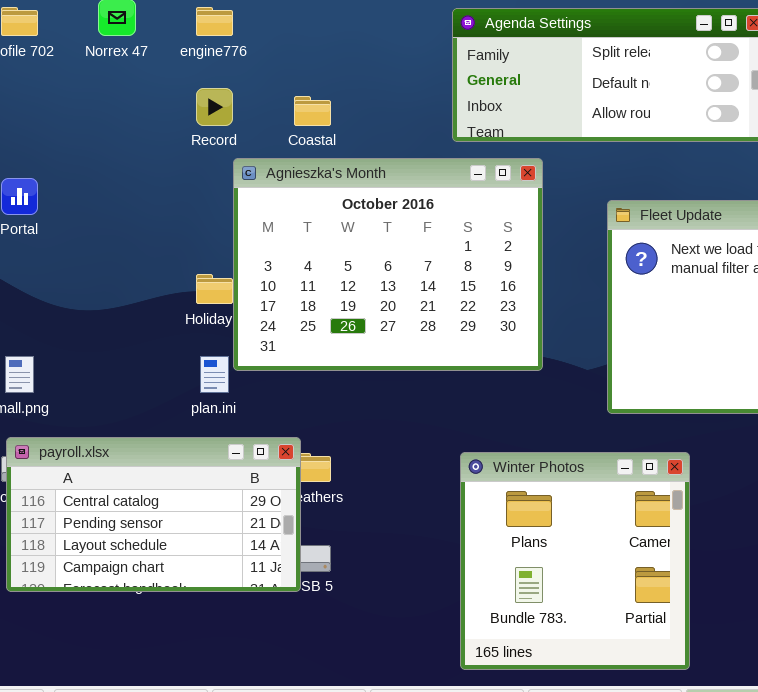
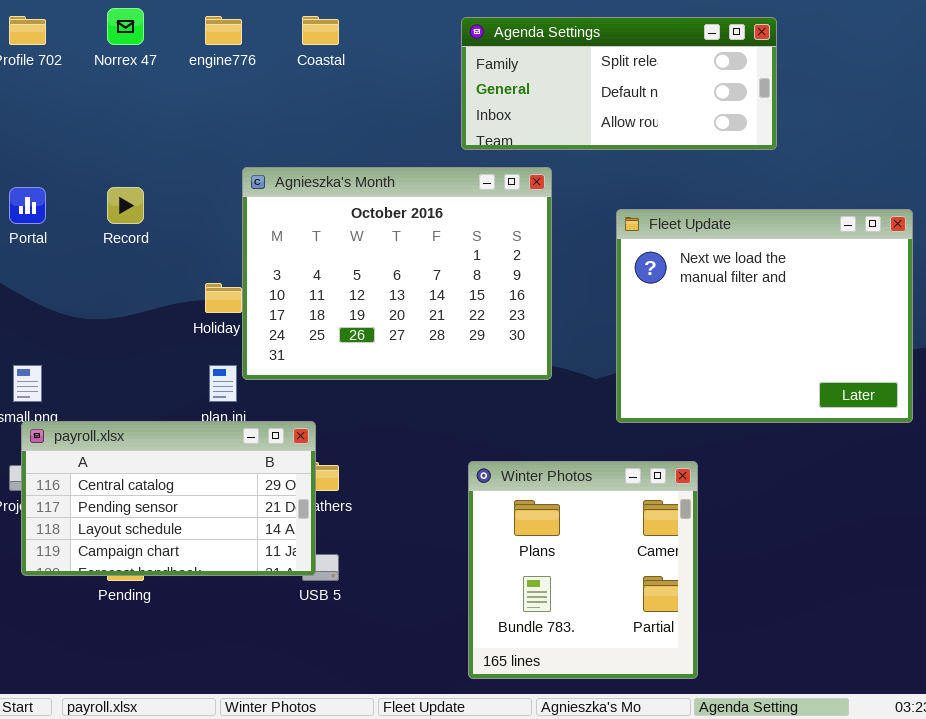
Record: [196,88,233,126] -> [107,187,144,224], moved
Coastal: [294,96,331,126] -> [302,16,339,45], moved
payroll.xlsx: [6,437,301,592] -> [21,421,316,576], moved

